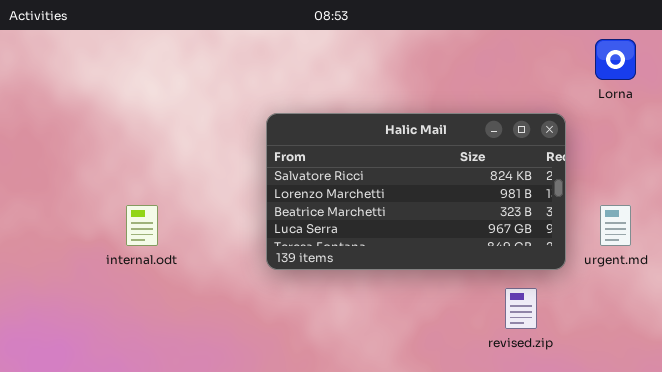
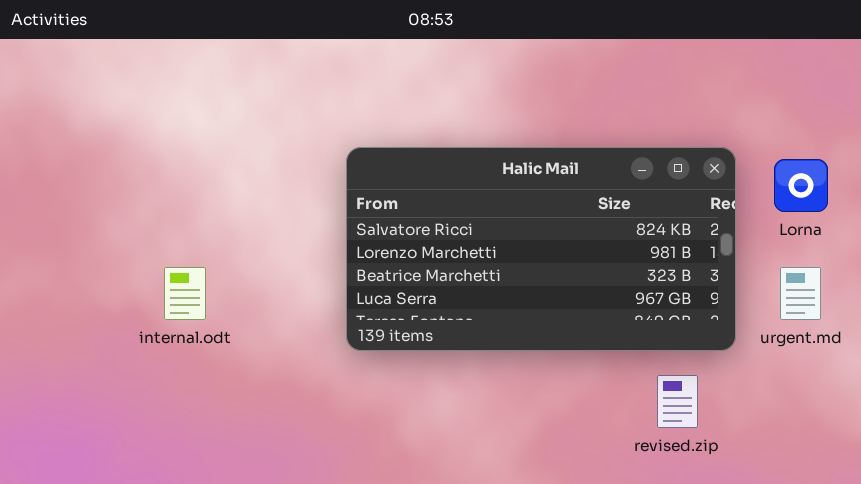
Lorna: [595,39,636,80] -> [774,159,828,212], moved

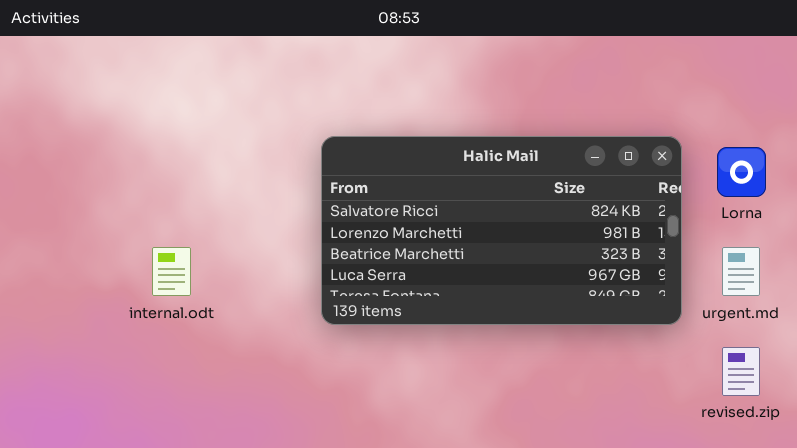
revised.zip: [657,375,698,428] -> [722,347,760,396], moved

